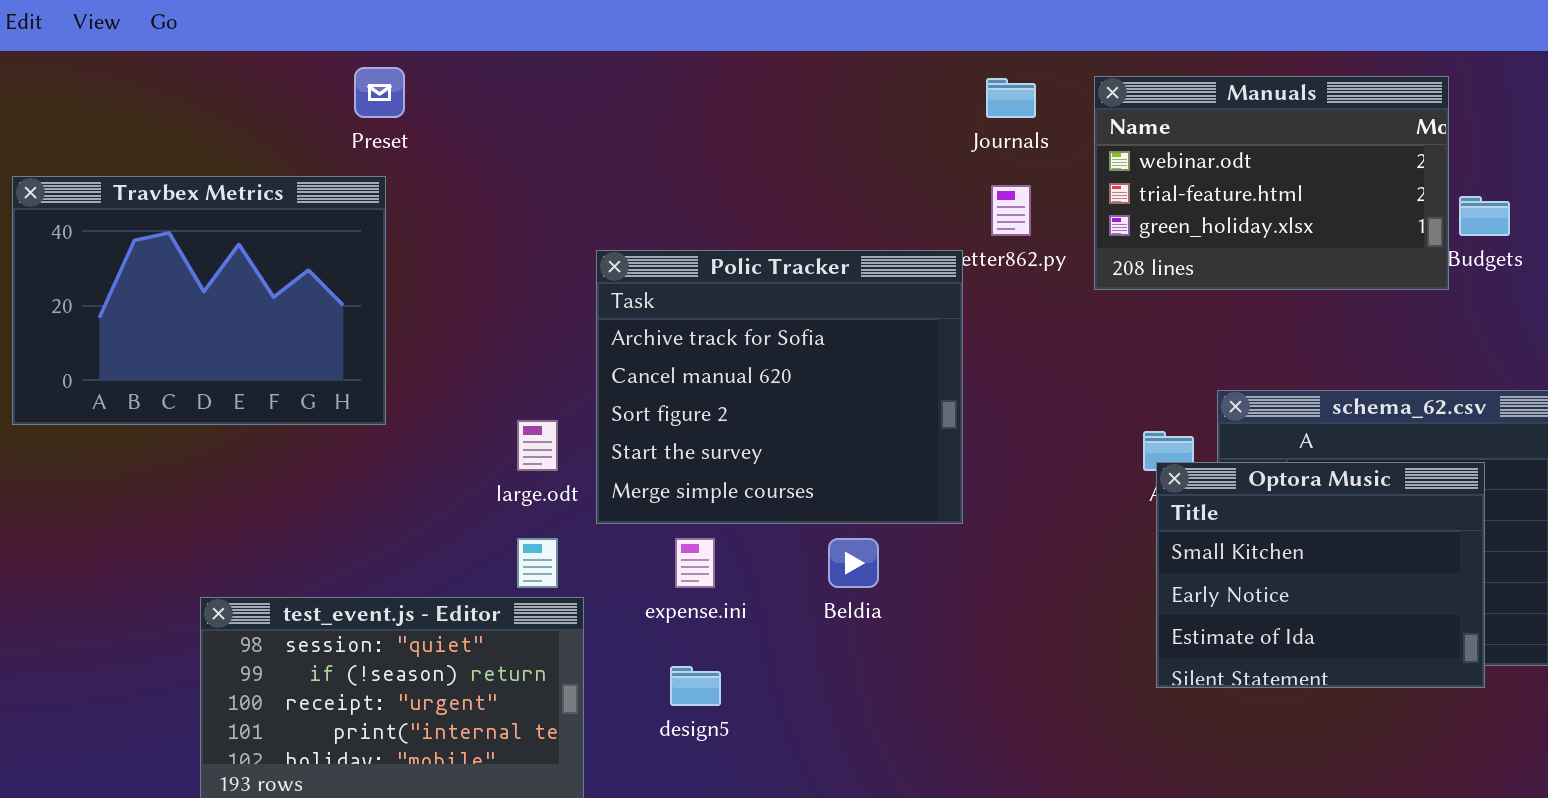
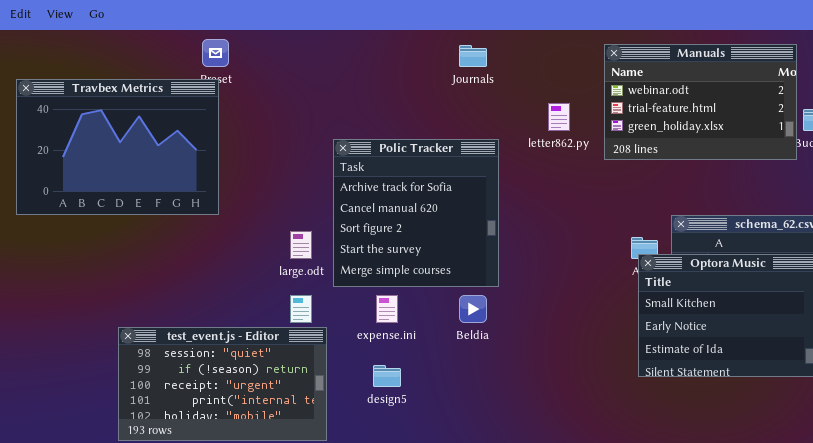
Journals: [986,78,1036,118] -> [459,45,487,67], moved
Travbex Metrics: [12,176,386,425] -> [16,79,219,215], moved
Polic Tracker: [596,250,963,524] -> [333,139,499,287], resized

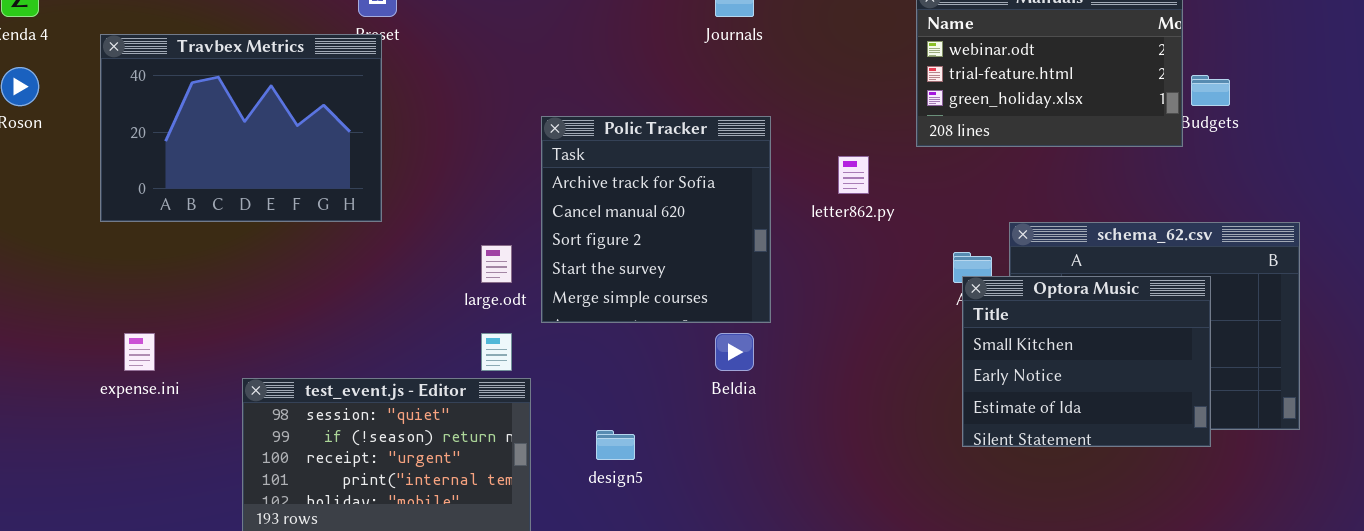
letter862.py: [548,103,570,131] -> [838,156,869,194], moved
expense.ini: [376,295,398,323] -> [124,333,155,371], moved

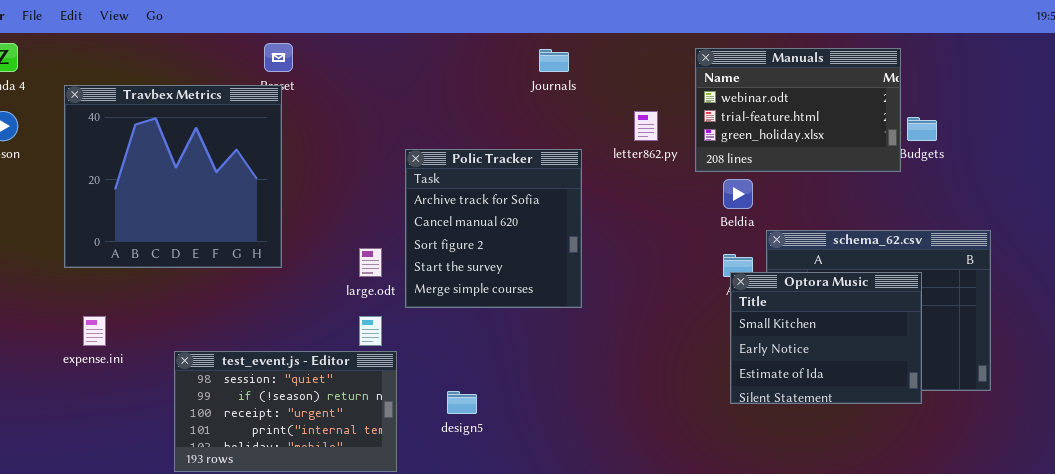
Travbex Metrics: [100,34,382,222] -> [64,85,282,268], resized
letter862.py: [838,156,869,194] -> [634,111,658,141], moved
Beldia: [715,333,754,371] -> [723,179,753,209], moved

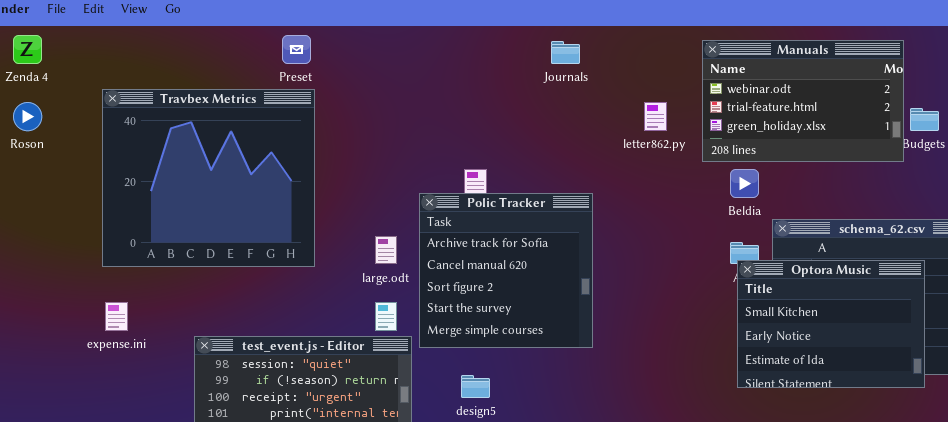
Travbex Metrics: [64,85,282,268] -> [102,89,315,267], moved
Polic Tracker: [405,149,582,308] -> [419,193,593,348], moved

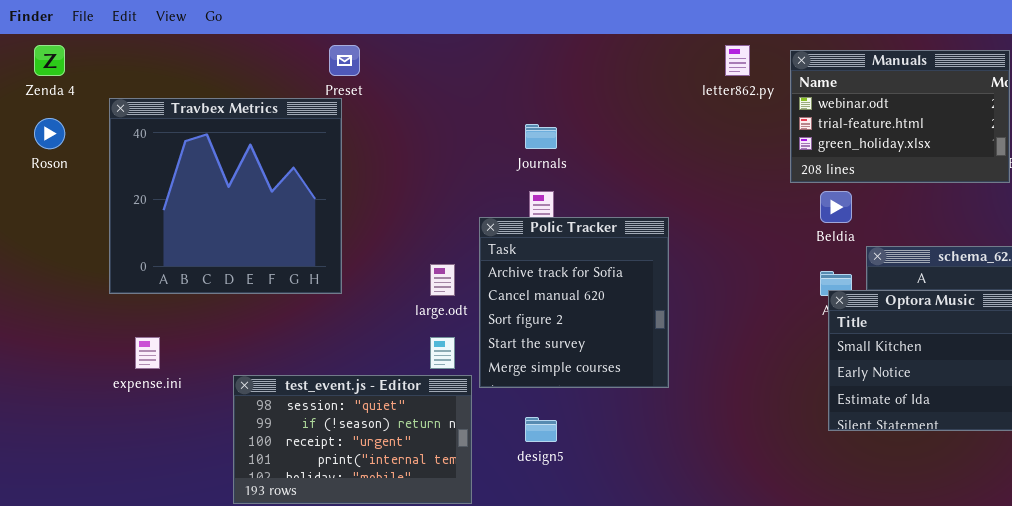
Journals: [551,41,580,64] -> [525,124,557,149], moved
Travbex Metrics: [102,89,315,267] -> [109,98,342,294], moved
letter862.py: [644,102,667,131] -> [725,45,750,76], moved

